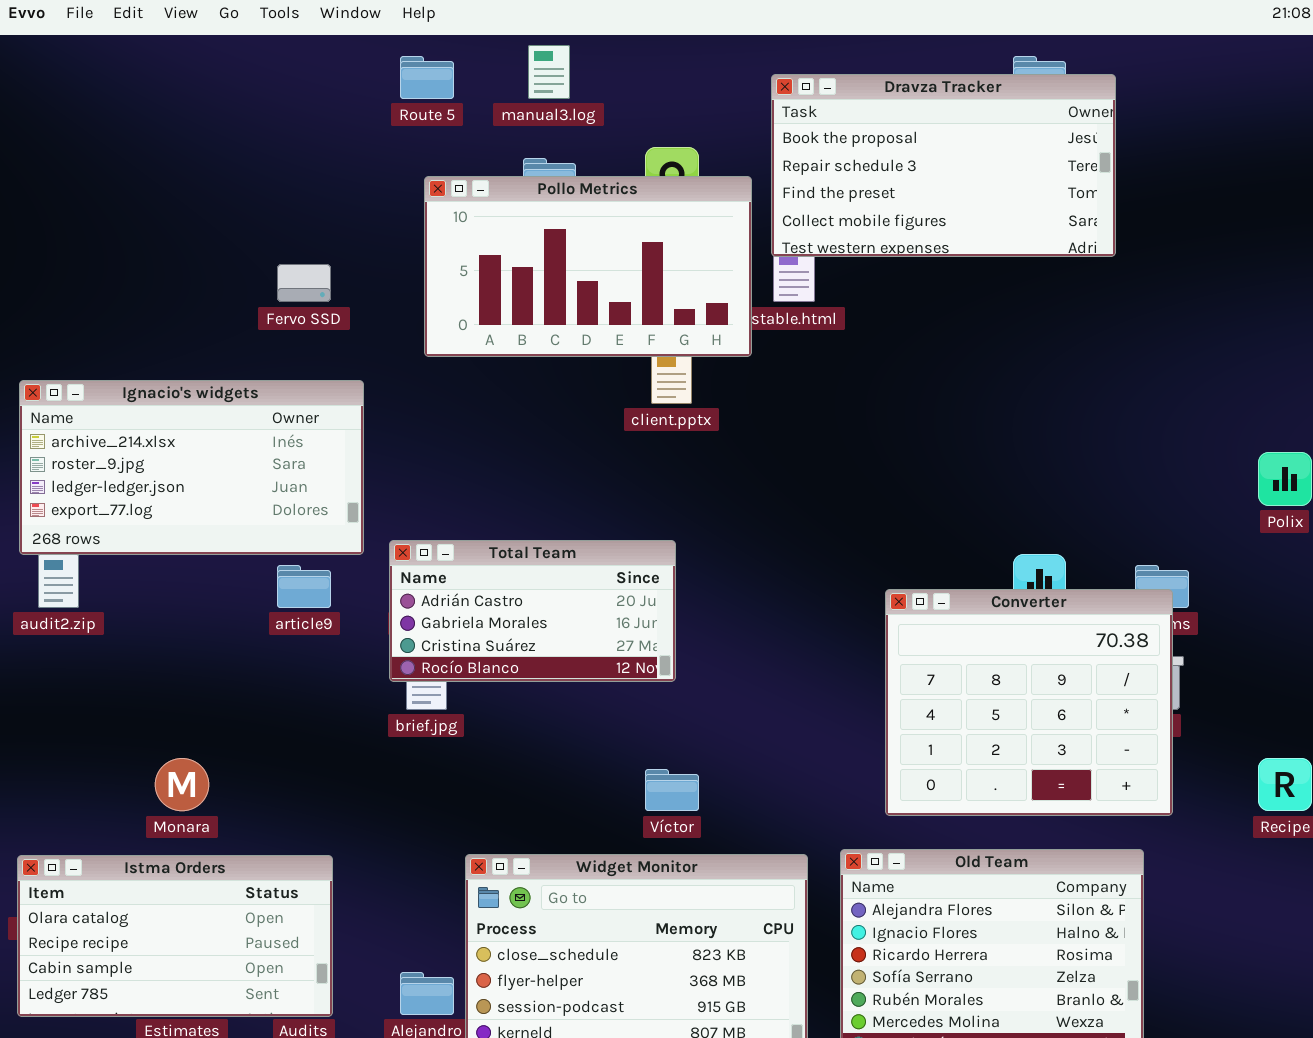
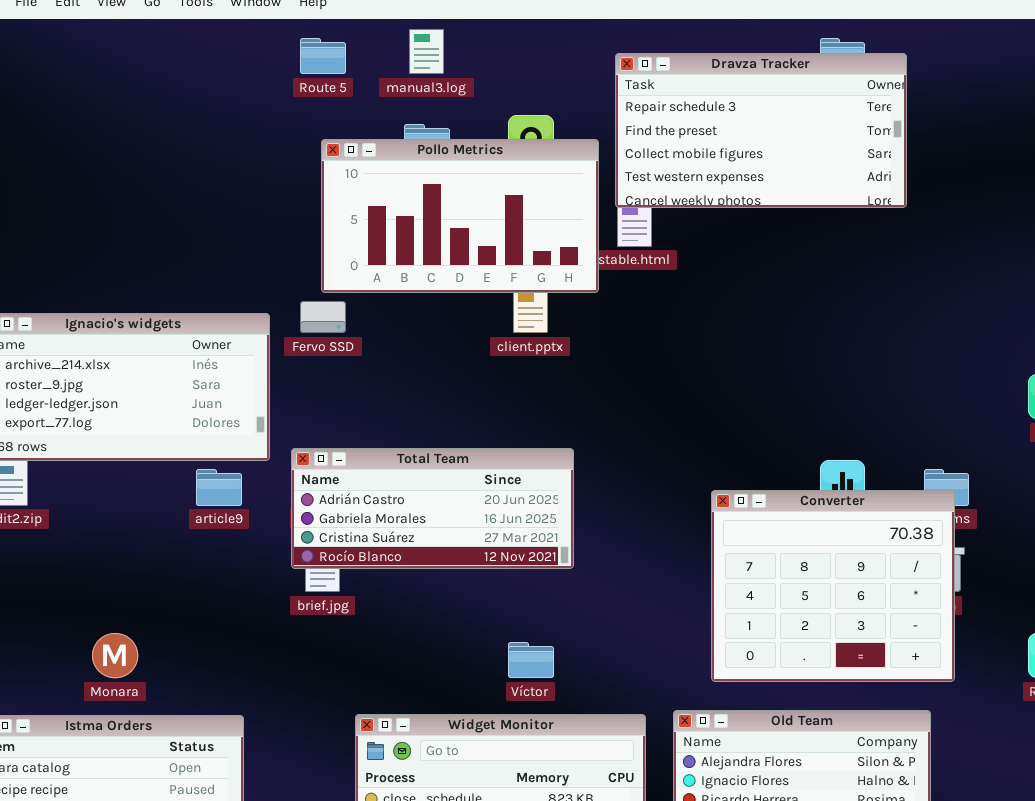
Dravza Tracker: [771,74,1116,257] -> [615,53,907,208], scrolled down 1 row
Fervo SSD: [277,264,331,302] -> [300,301,346,333], moved
Total Team: [389,540,676,682] -> [291,448,574,569], resized

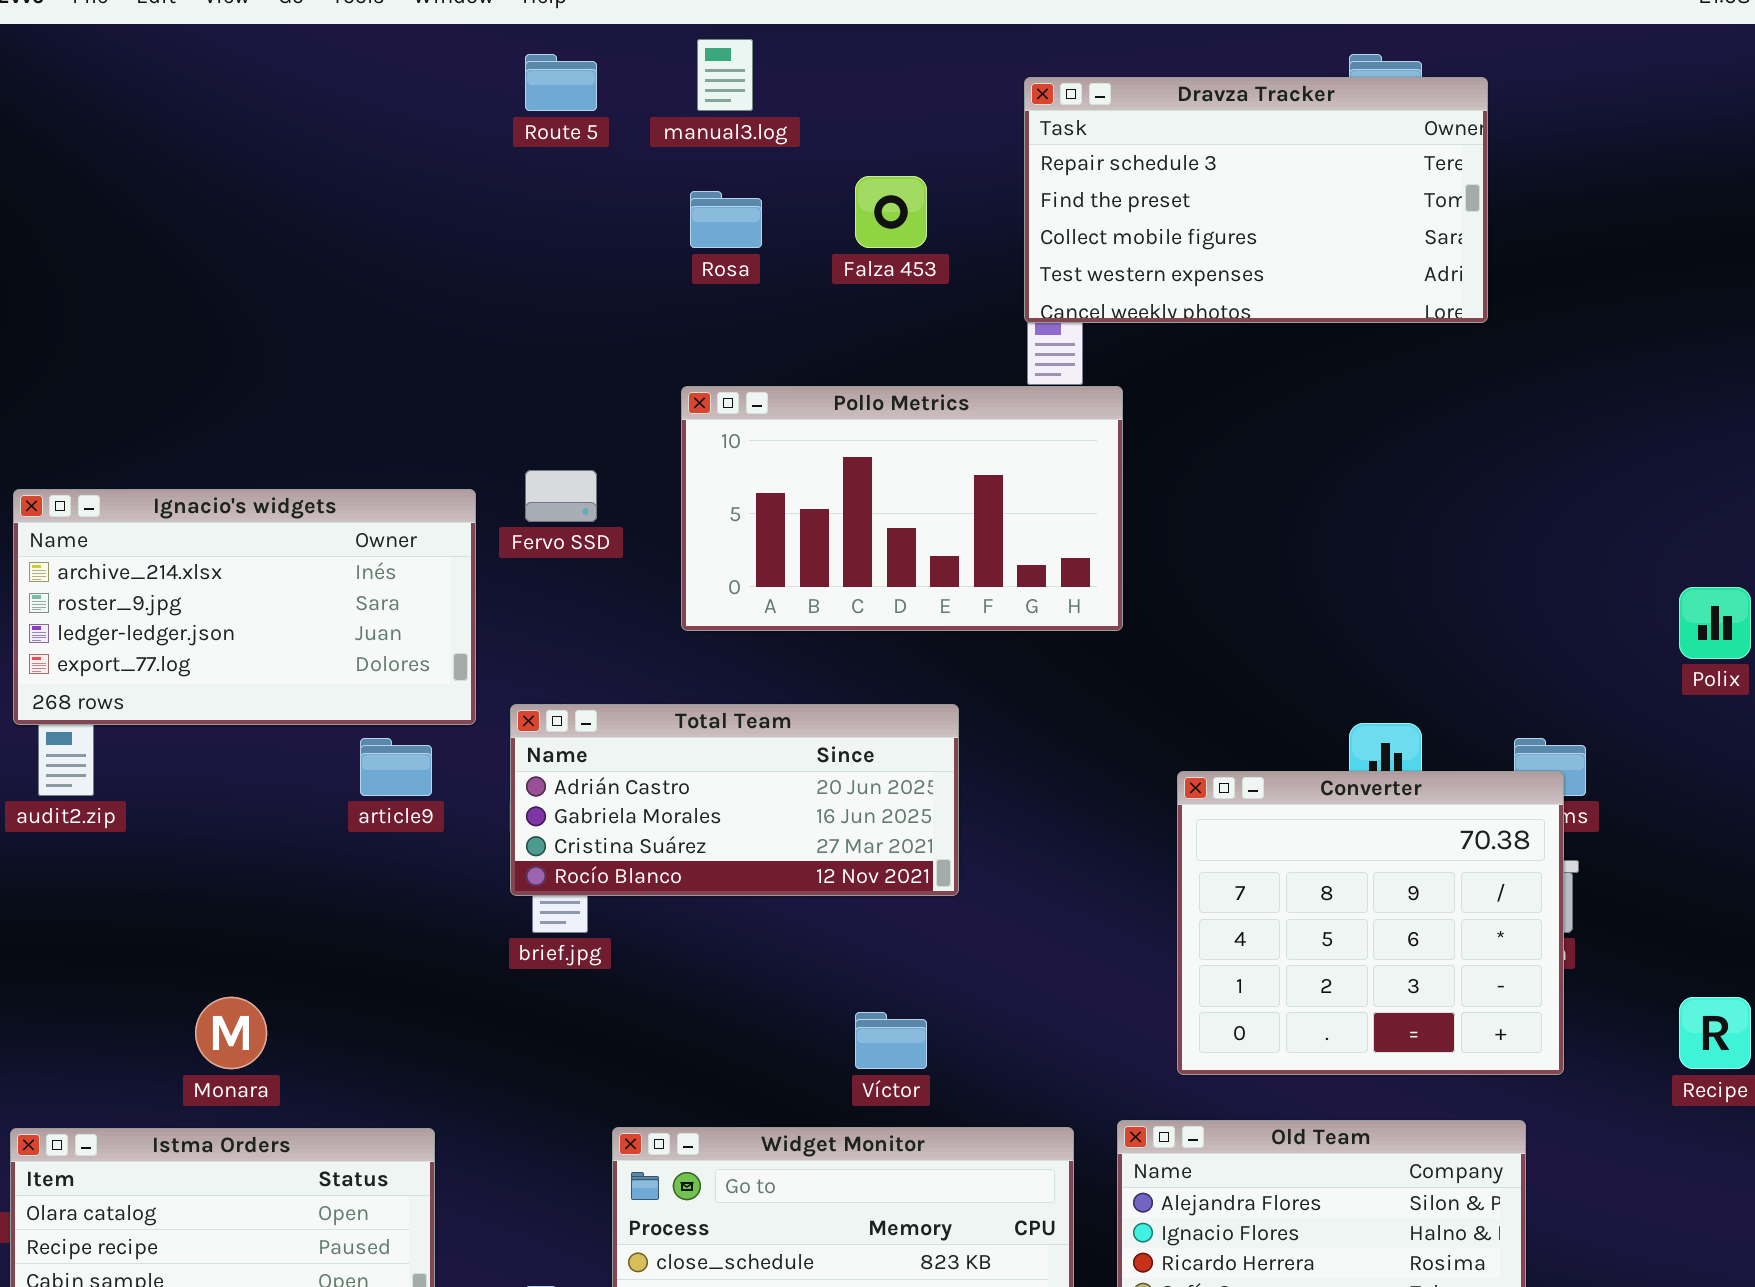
Pollo Metrics: [321,139,599,293] -> [681,386,1123,631], moved

